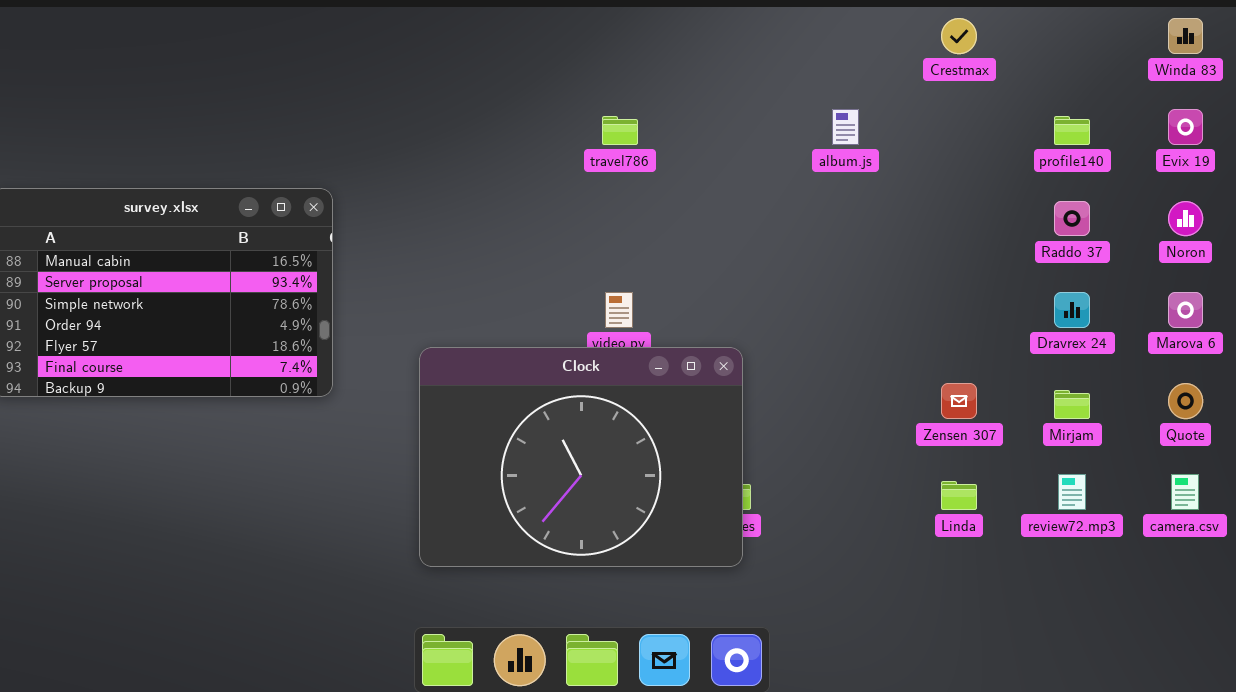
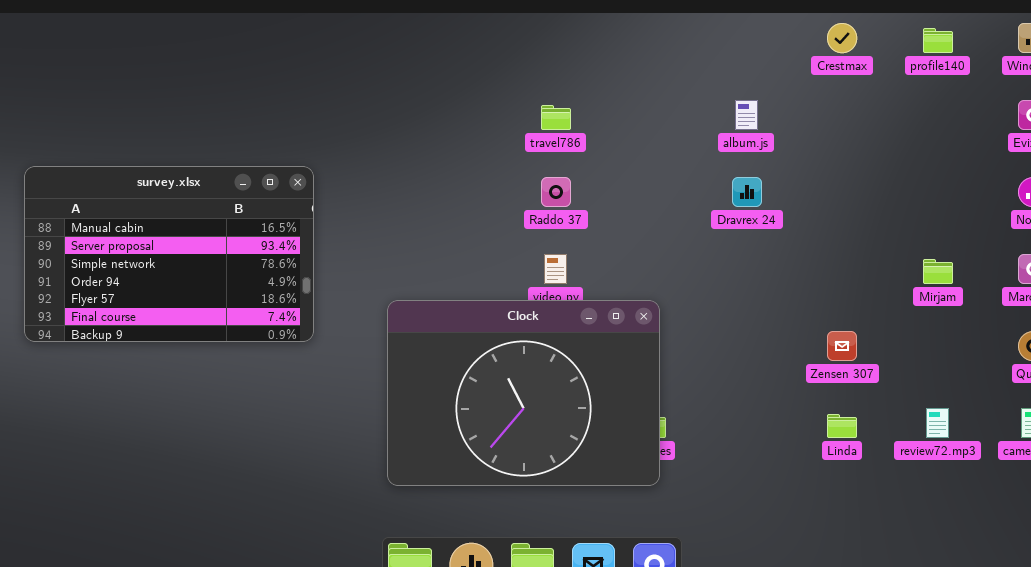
profile140: [1054,116,1090,145] -> [923,28,953,53], moved
Raddo 37: [1054,201,1090,236] -> [541,177,571,207], moved
Dravrex 24: [1054,292,1090,328] -> [732,177,762,207], moved
Mirjam: [1054,390,1090,419] -> [923,259,953,284], moved

